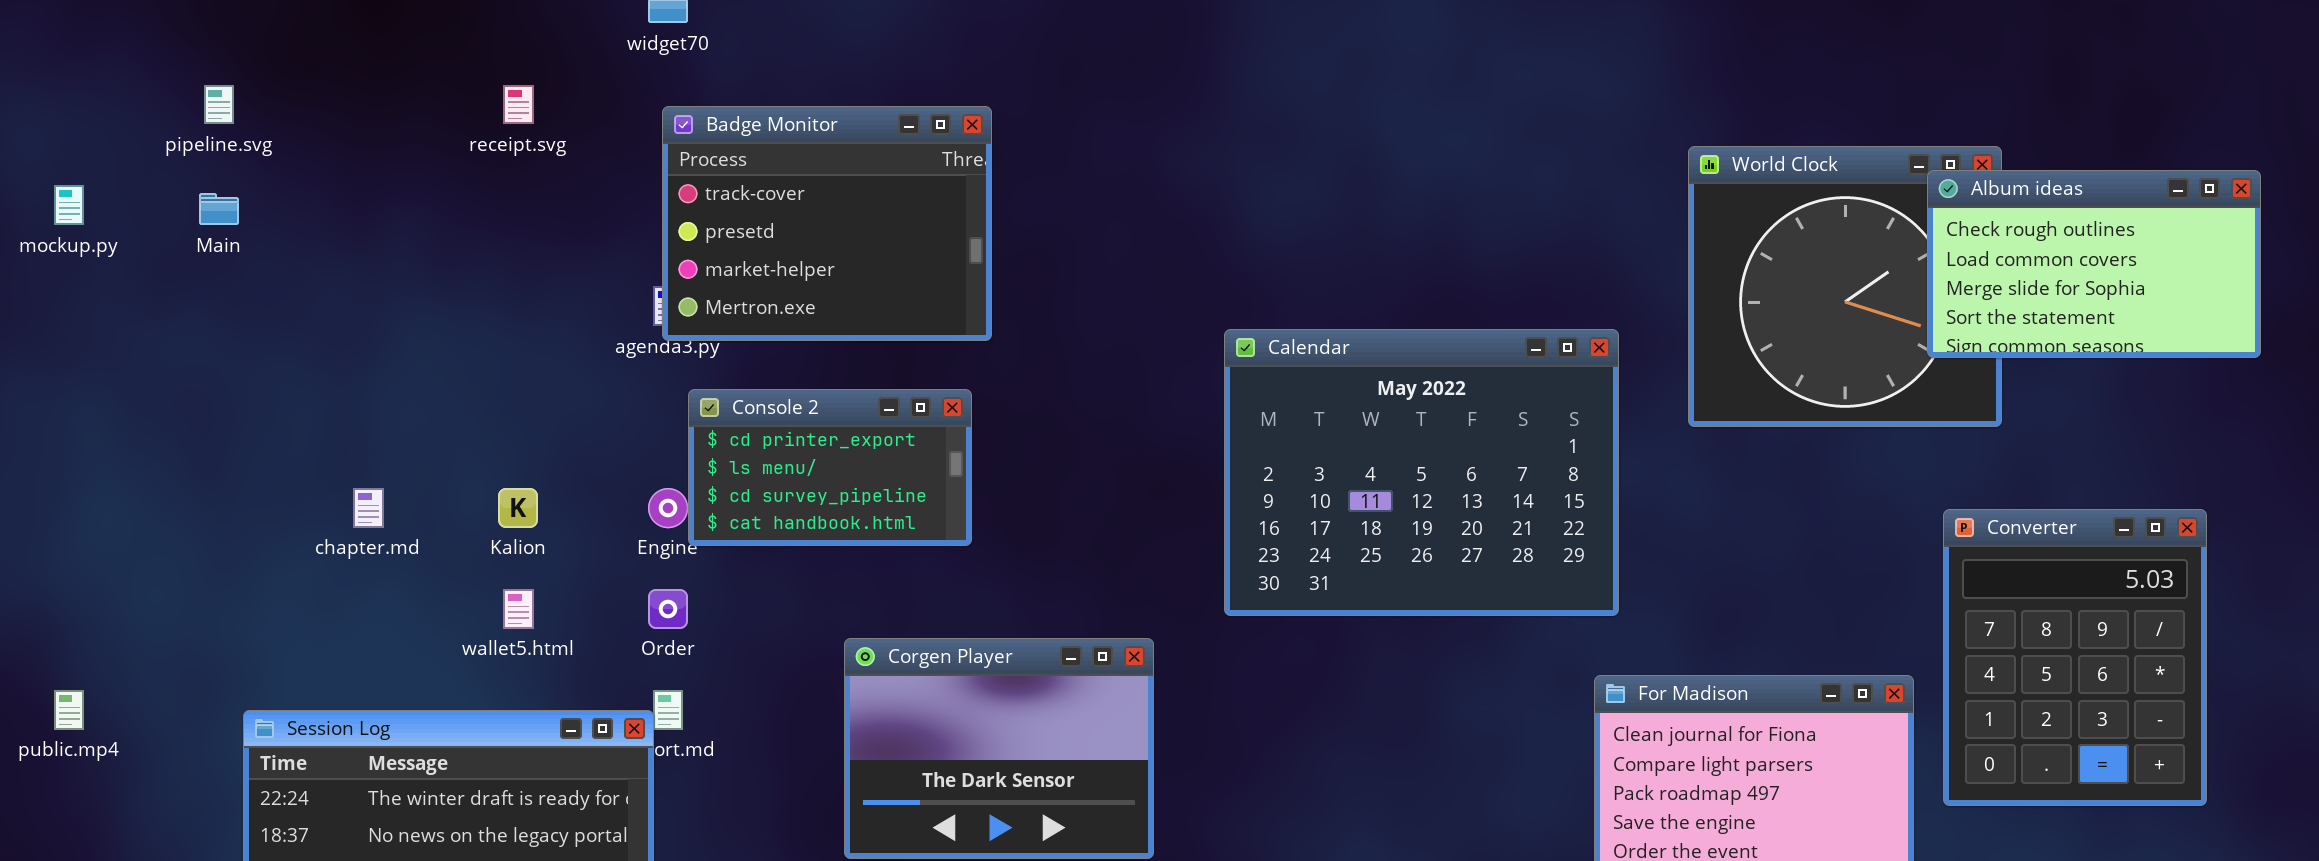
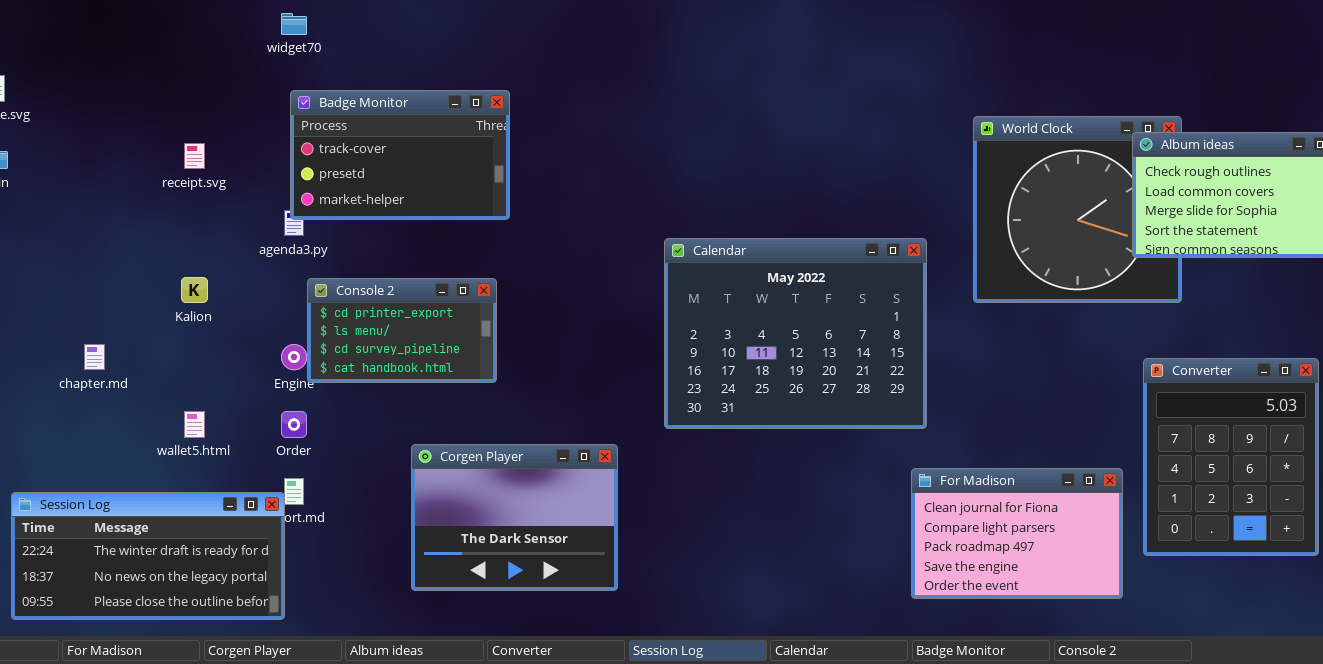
receipt.svg: [503,85,534,124] -> [184,143,205,169], moved
Badge Monitor: [662,106,992,341] -> [290,90,510,220], resized
Kalion: [498,488,538,528] -> [181,277,208,303], moved

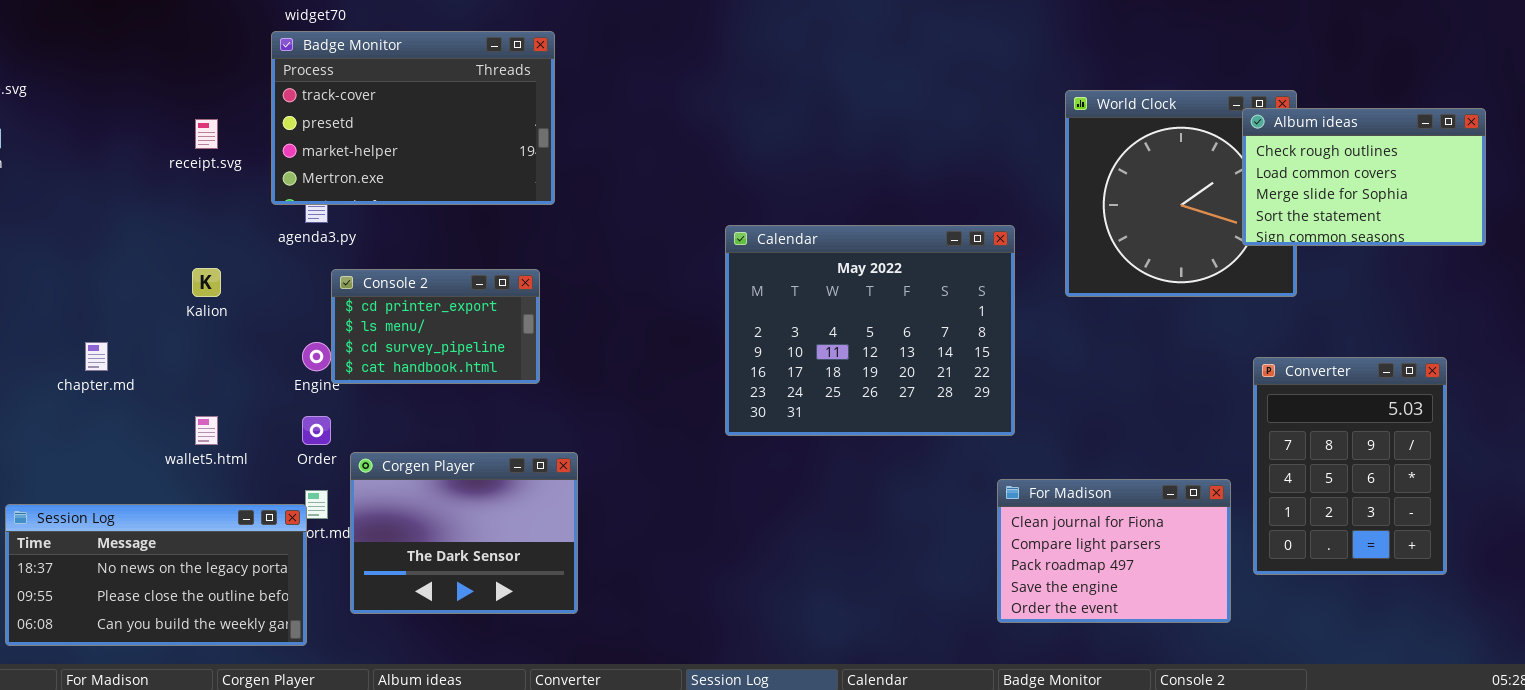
Badge Monitor: [290,90,510,220] -> [271,31,555,205], resized
Corgen Player: [411,444,618,591] -> [350,452,578,614], moved
Session Log: [11,492,285,620] -> [5,504,307,646], scrolled down 1 row

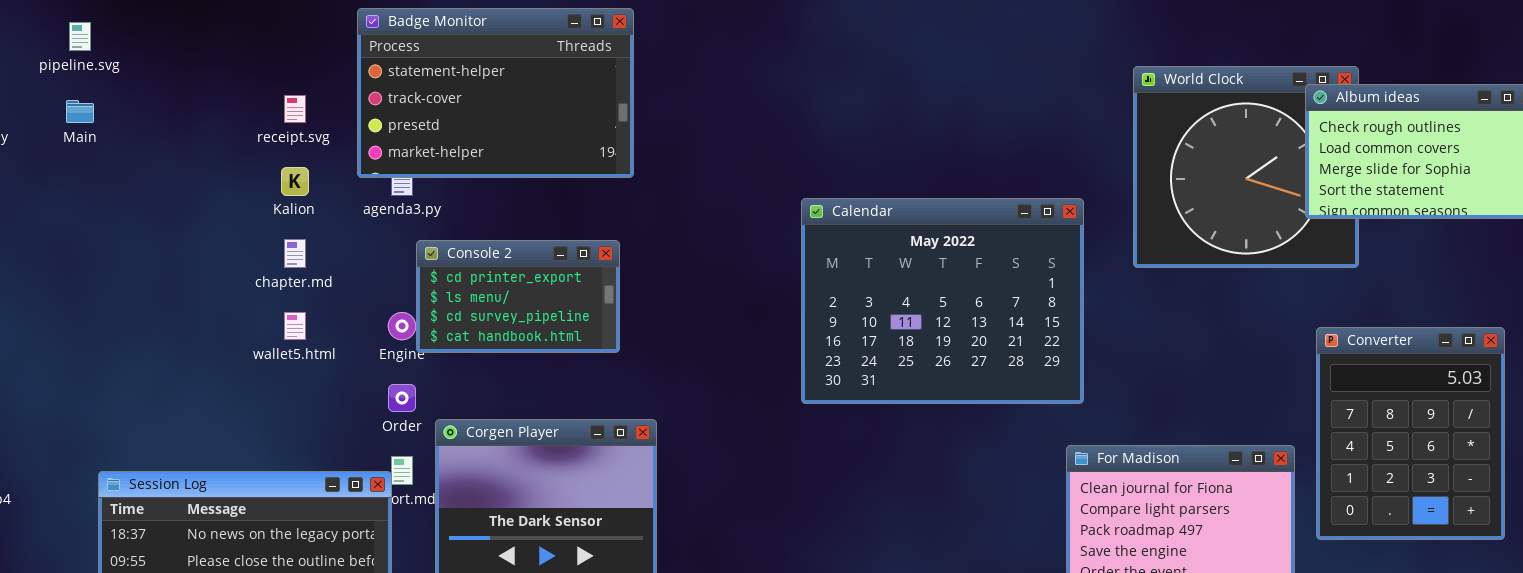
Badge Monitor: [271,31,555,205] -> [357,8,634,178], scrolled up 1 row
Kalion: [192,268,221,297] -> [281,167,309,196], moved
chapter.md: [85,342,108,371] -> [284,239,306,268], moved
wallet5.html: [195,416,218,445] -> [284,312,306,340], moved

